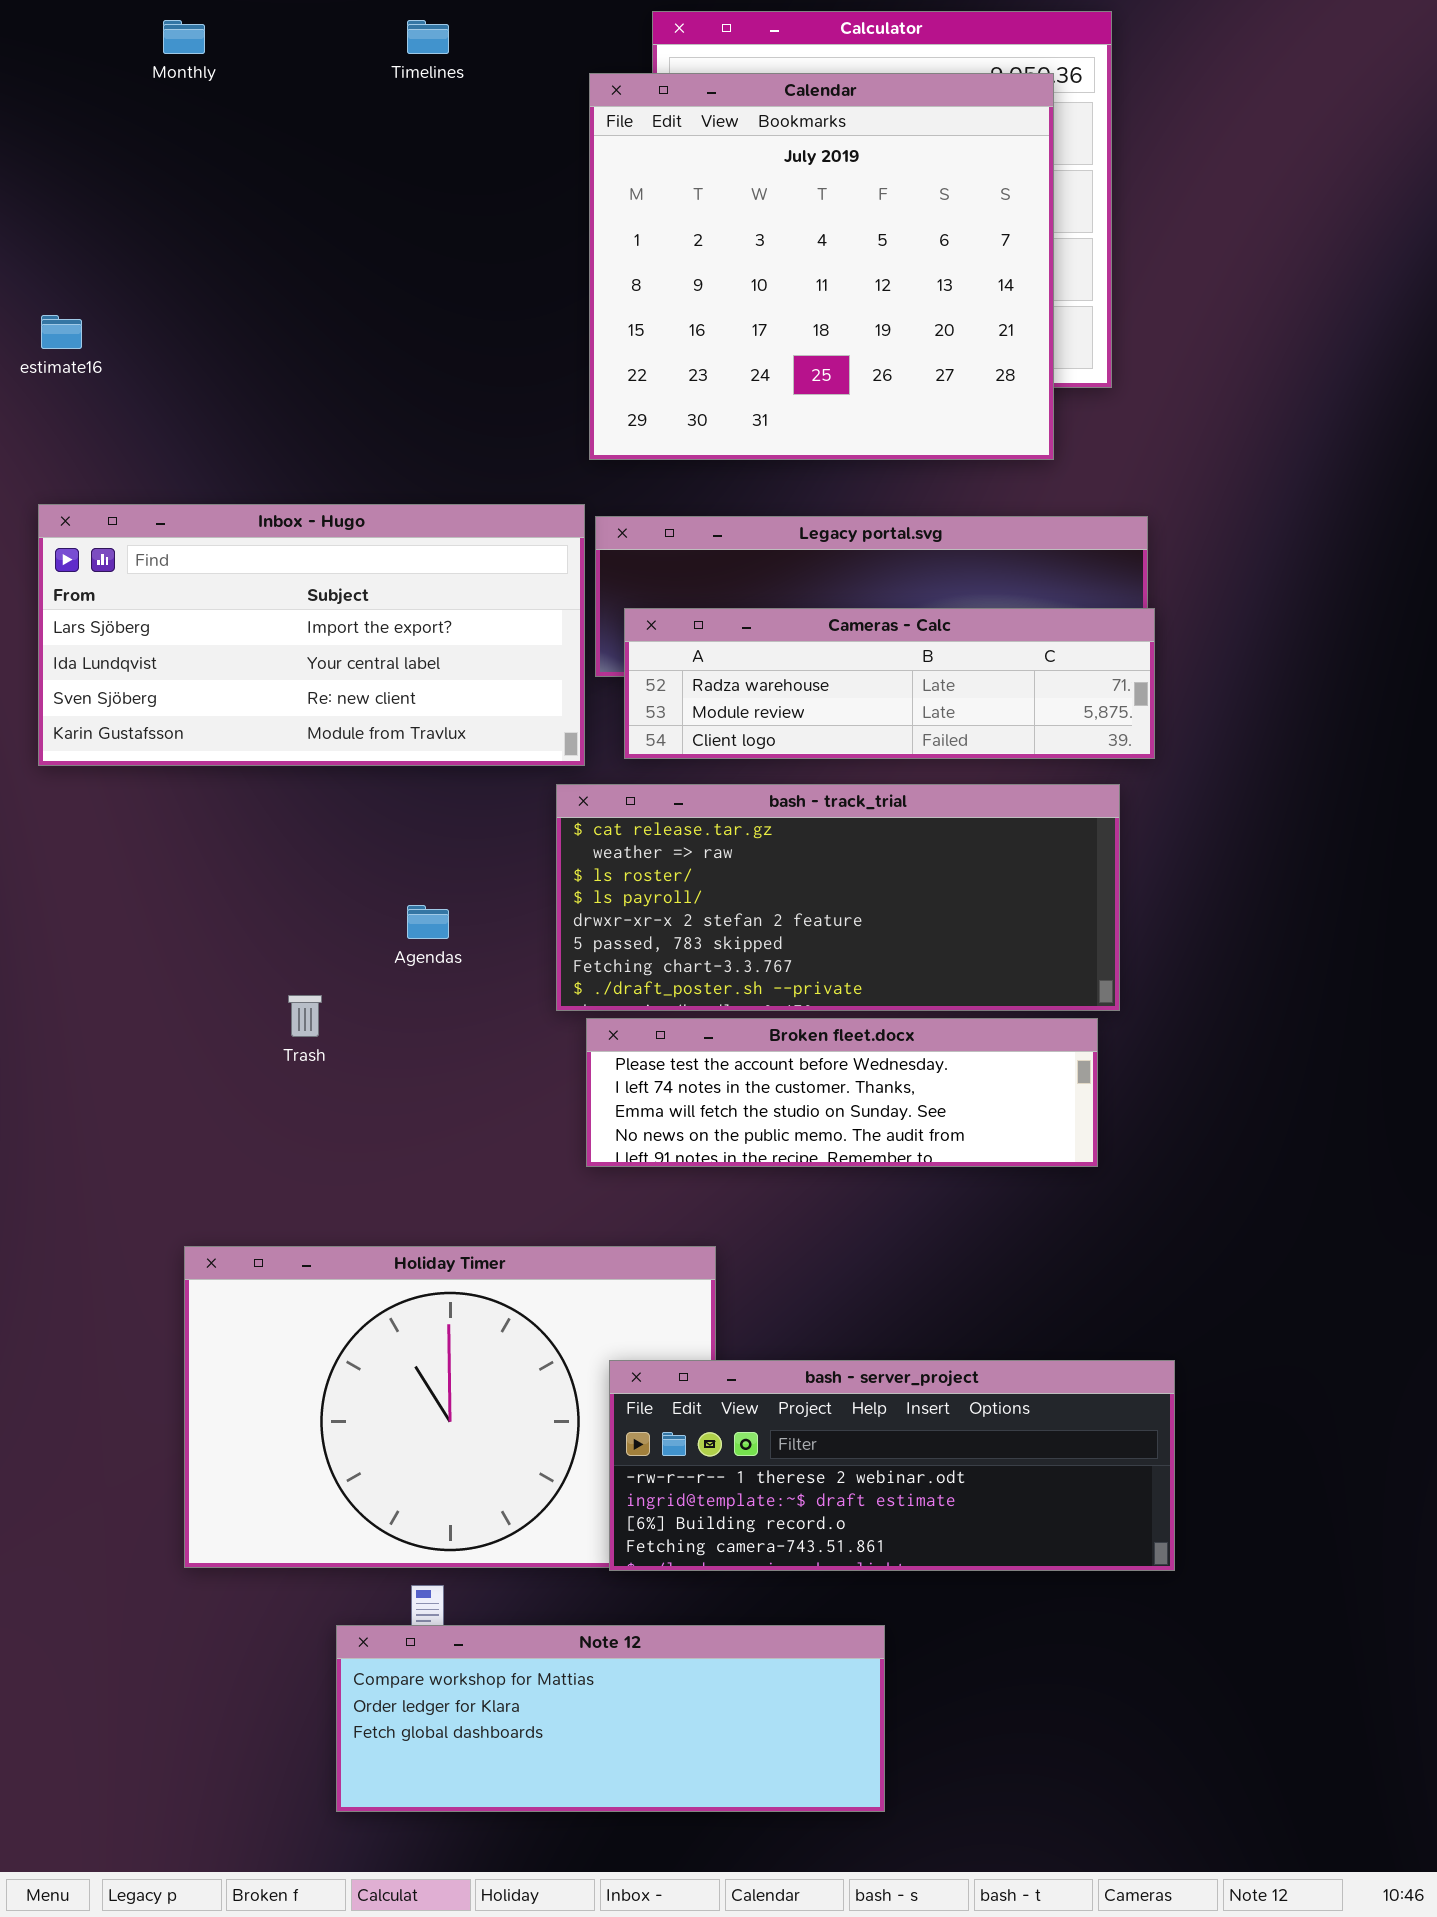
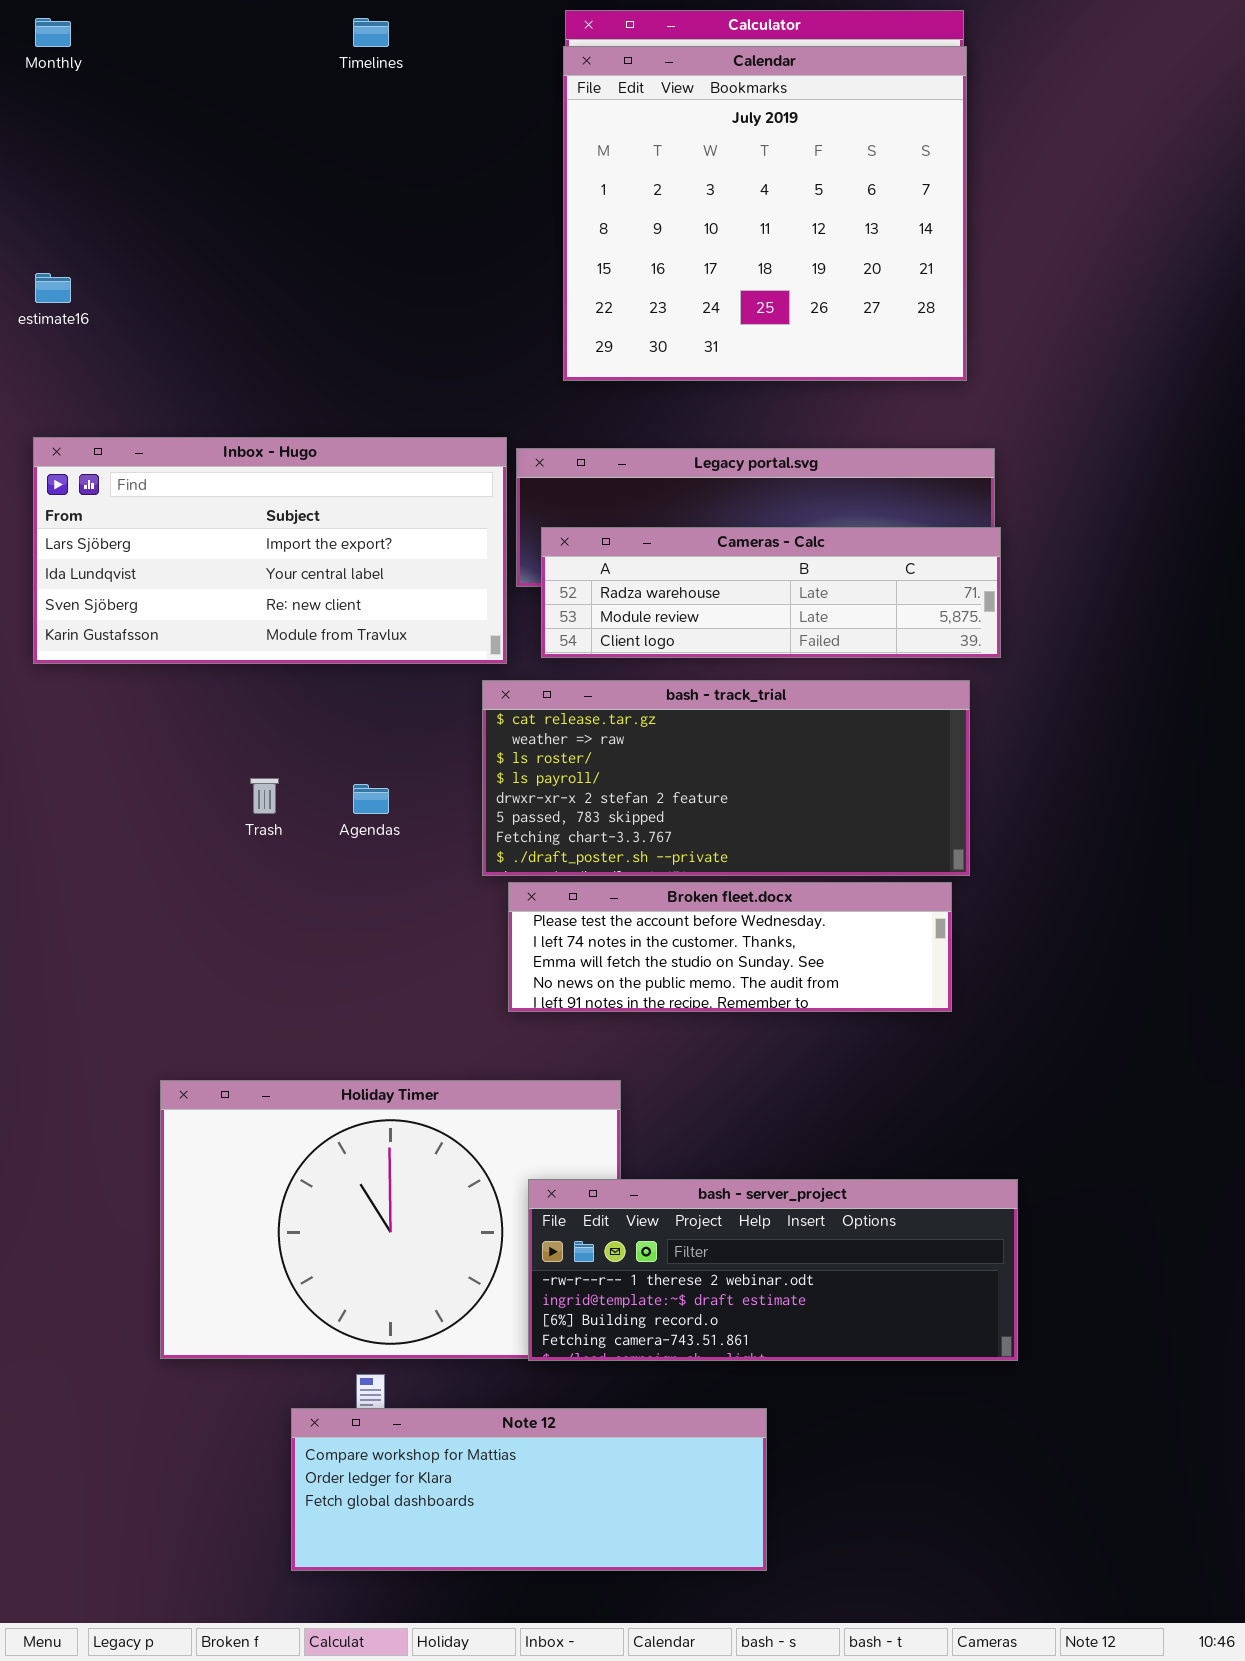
Monthly: [163,20,205,54] -> [35,18,71,47], moved
Calendar: [589,73,1054,460] -> [563,46,967,381], moved
Trash: [288,995,322,1037] -> [250,778,279,814], moved

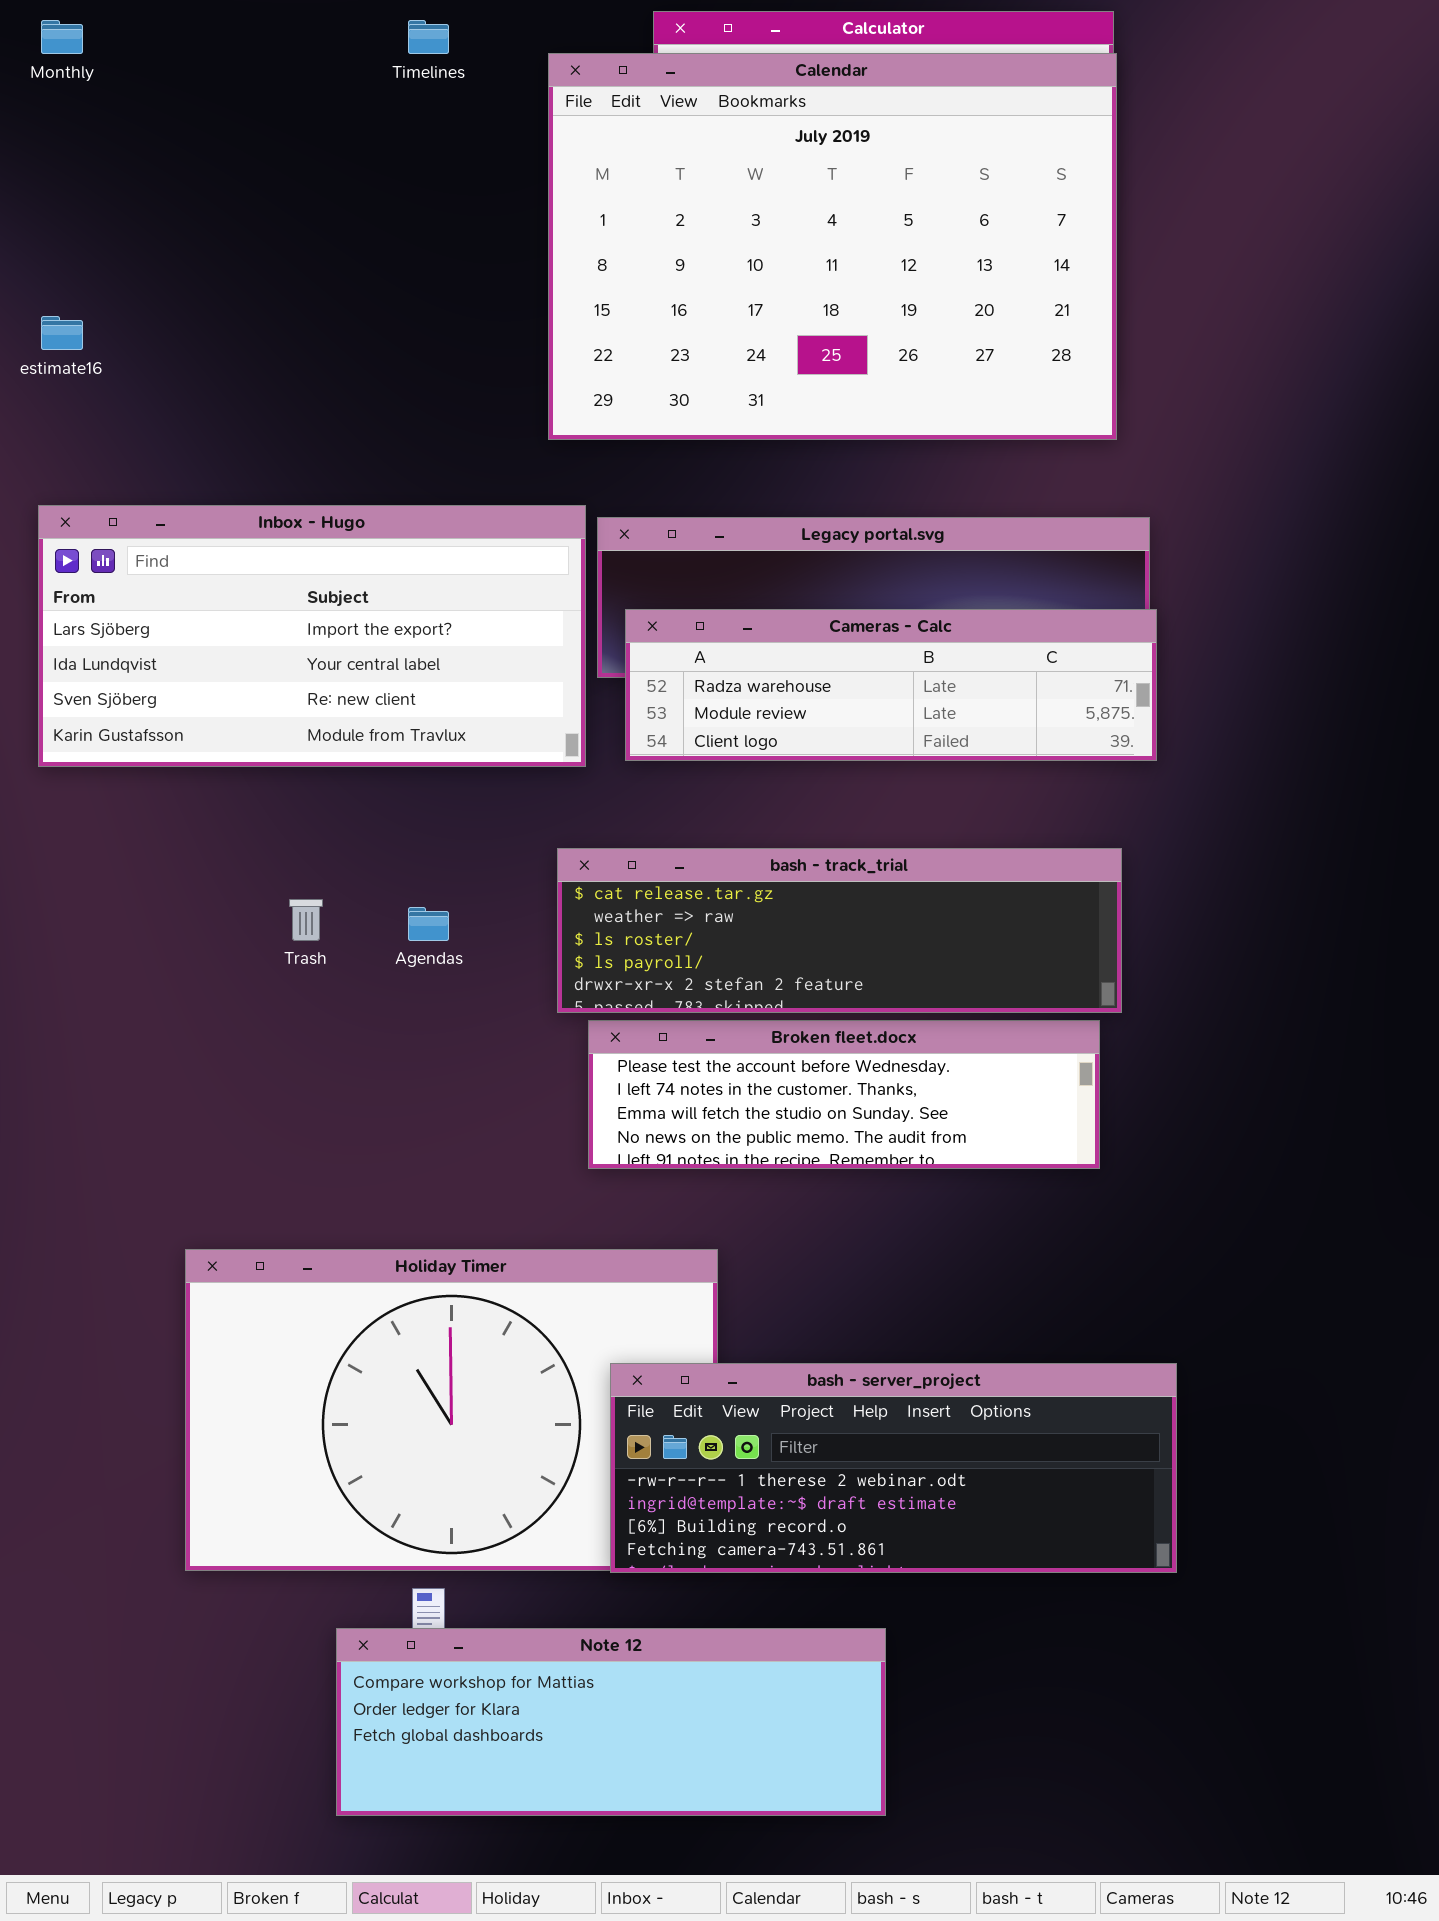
Calendar: [563,46,967,381] -> [548,53,1117,440], resized
bash - track_trial: [482,680,970,876] -> [557,848,1122,1013], resized

